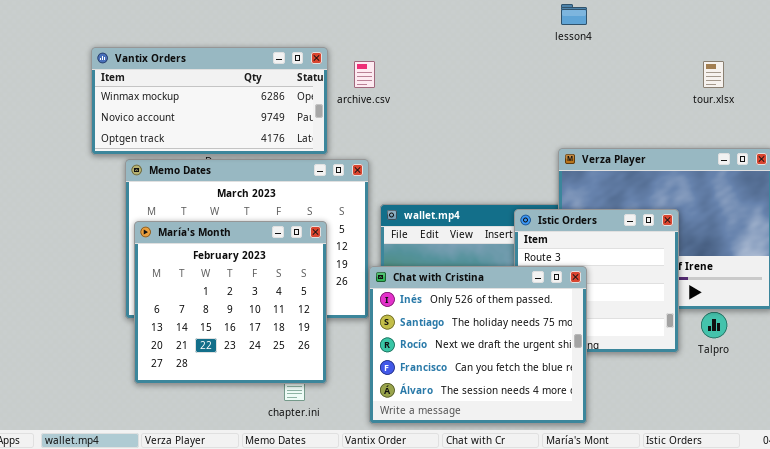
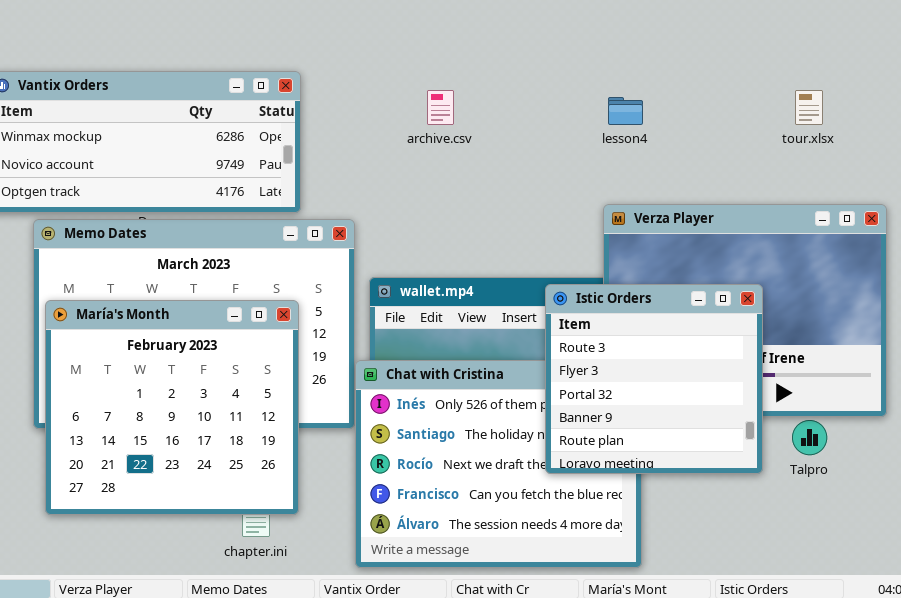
lesson4: [561,4,587,25] -> [608,97,643,125], moved
archive.csv: [354,61,375,88] -> [427,90,454,125], moved
Istic Orders: [514,209,679,353] -> [545,284,763,474], raised

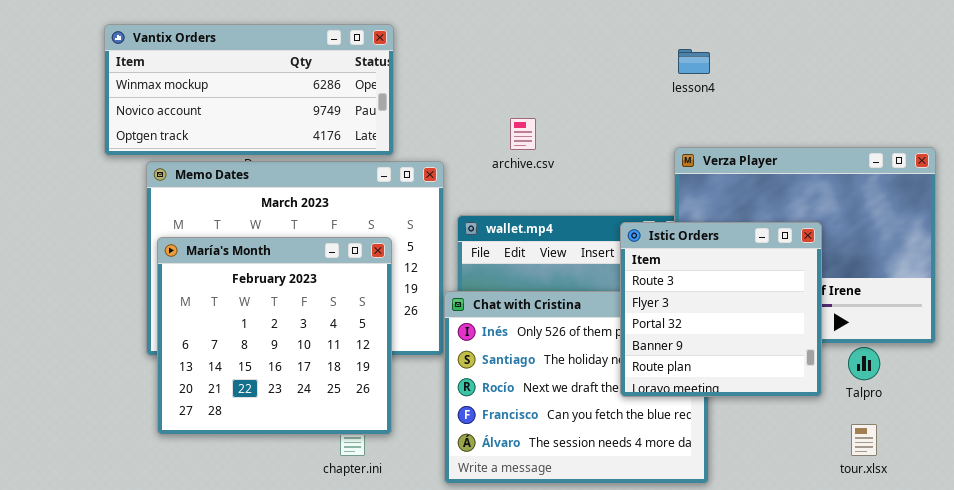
archive.csv: [427,90,454,125] -> [510,118,536,150], moved
tour.xlsx: [795,90,823,125] -> [851,424,877,456], moved

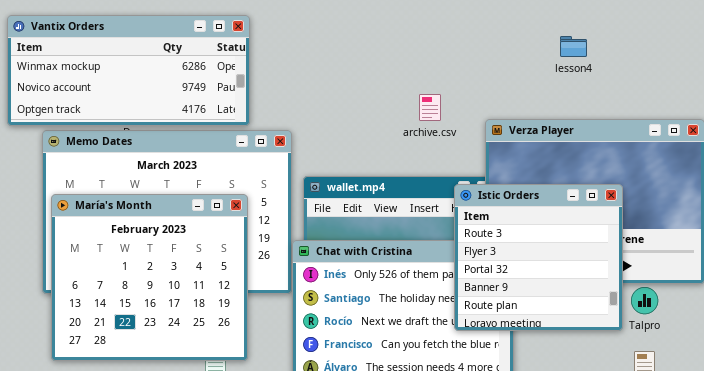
lesson4: [678,49,710,74] -> [560,36,587,57], moved
archive.csv: [510,118,536,150] -> [419,94,441,121], moved
Istic Orders: [620,222,822,397] -> [454,184,623,331], moved

